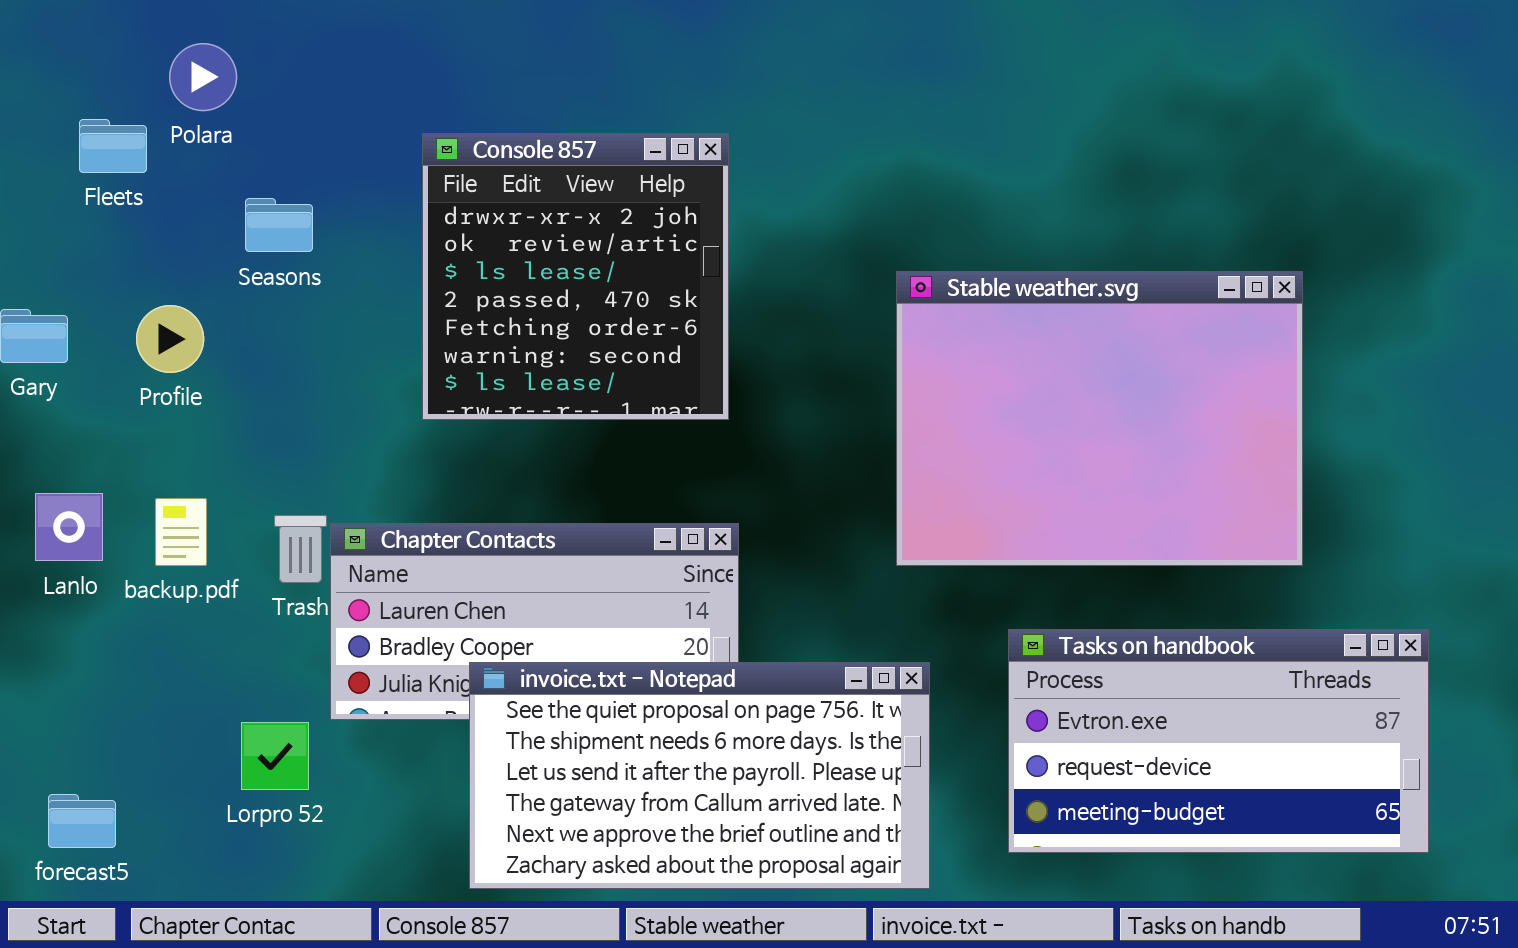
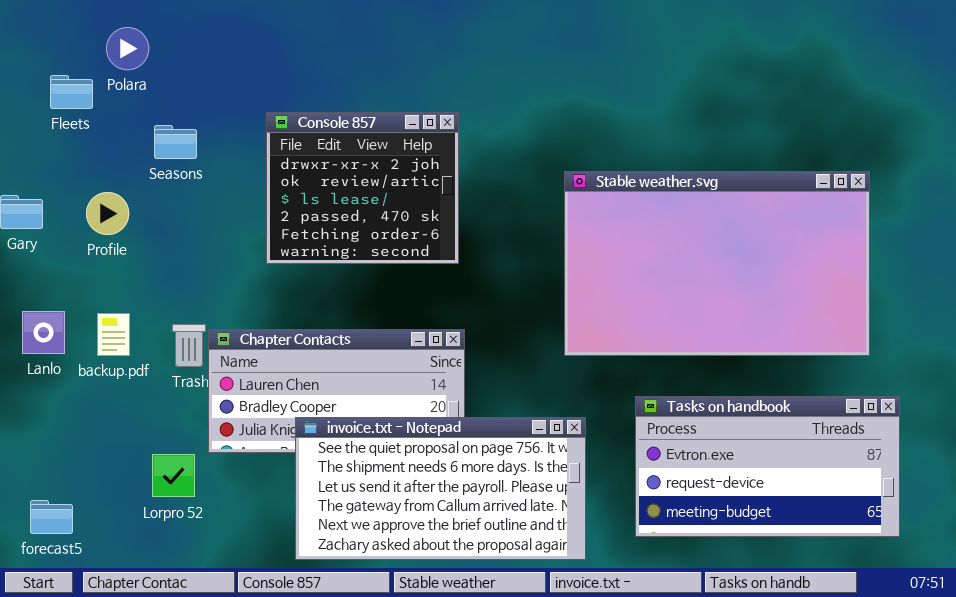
Console 857: [422,133,729,420] -> [266,112,459,264], resized
Stable weather.svg: [896,271,1303,566] -> [564,171,870,356], resized

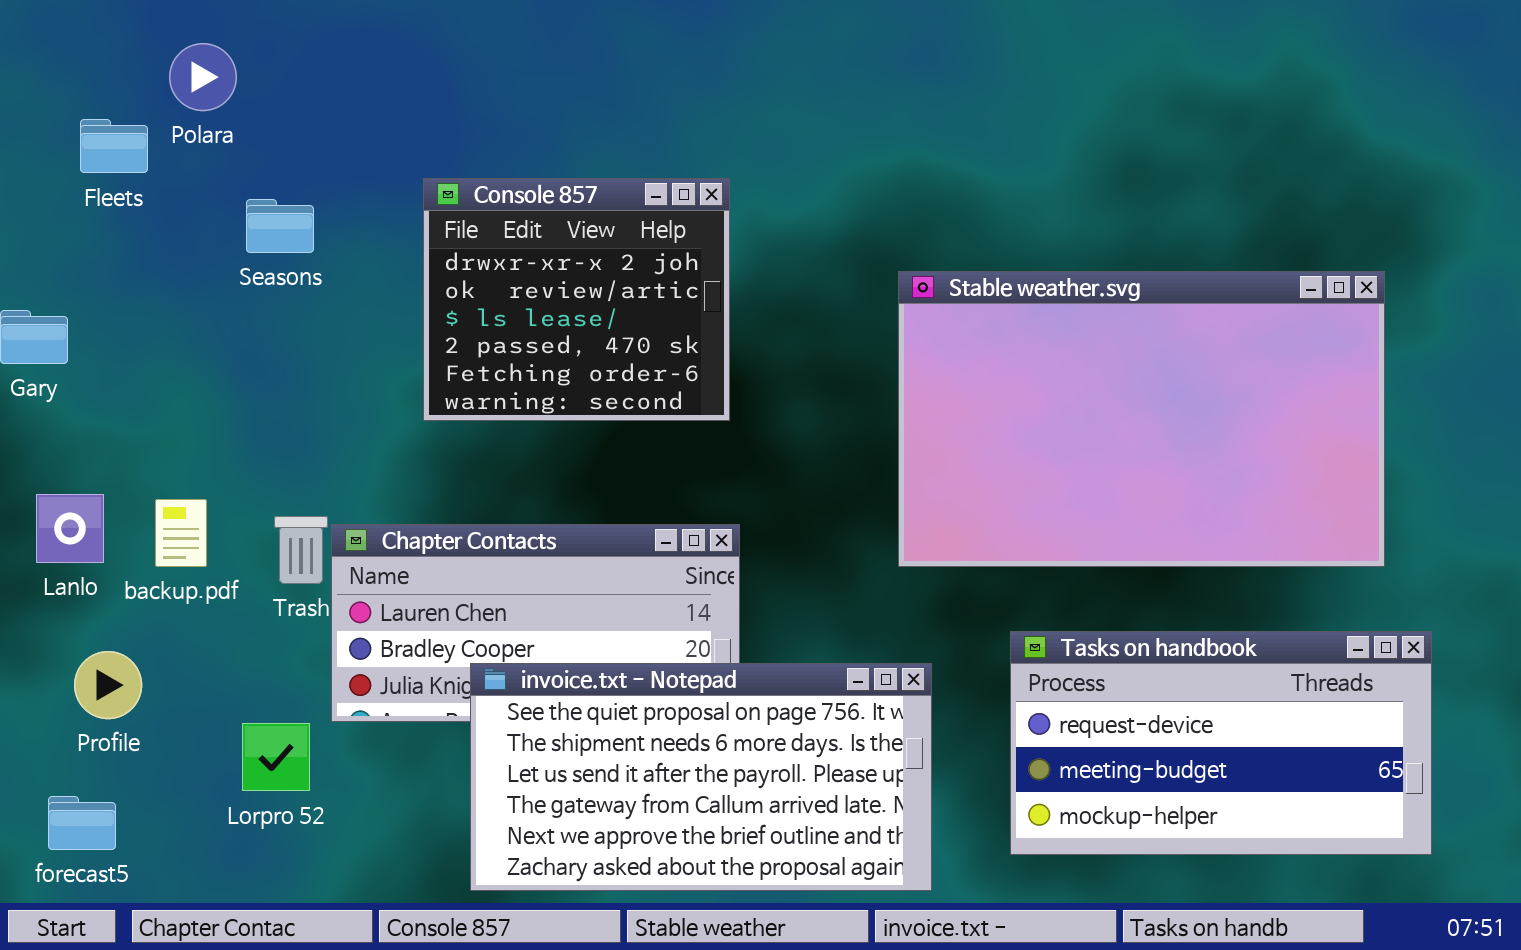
Profile: [86,192,129,235] -> [74,651,142,719], moved
Tasks on handbook: [635,396,900,537] -> [1010,631,1432,855], scrolled down 1 row

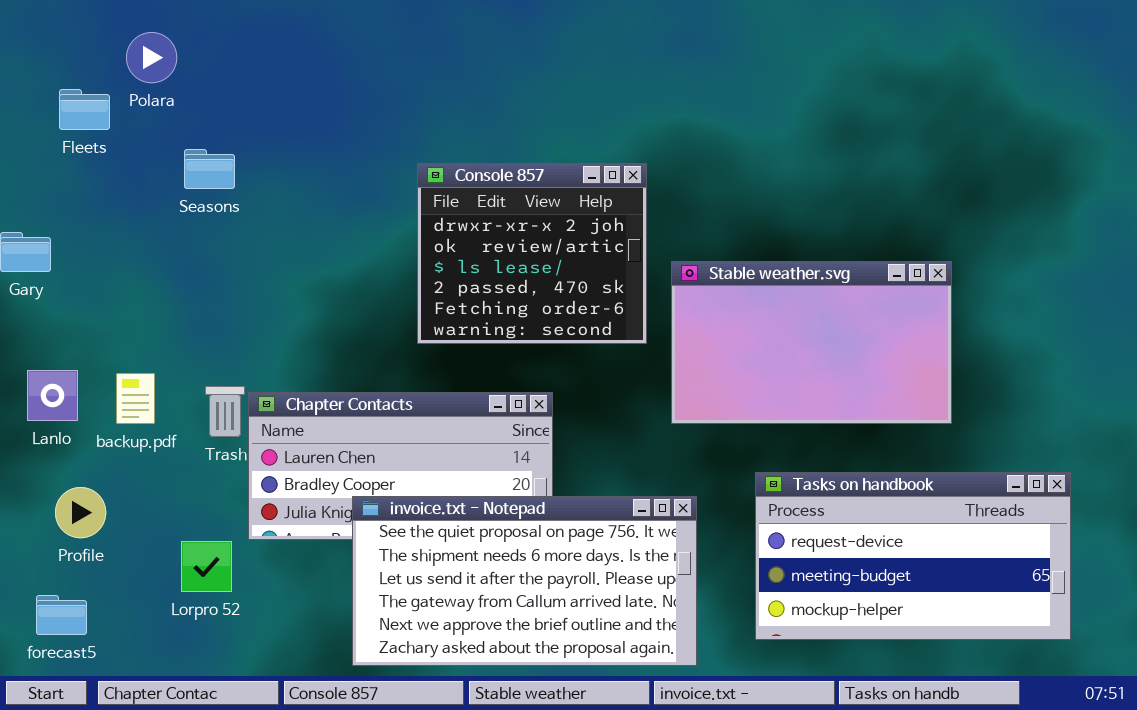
Console 857: [423,178,730,421] -> [417,163,647,344], moved
Stable weather.svg: [898,271,1385,567] -> [671,261,952,424], resized

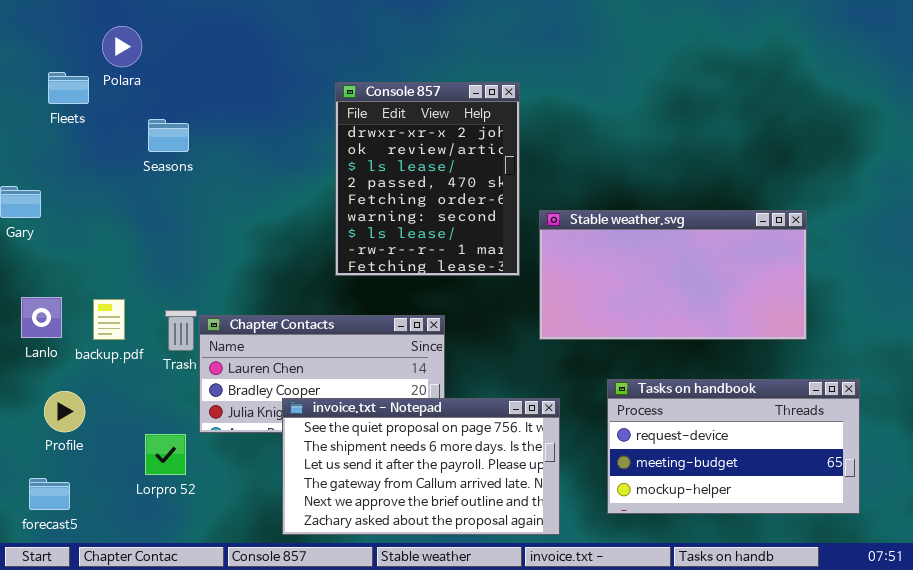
Console 857: [417,163,647,344] -> [335,82,520,276], resized
Stable weather.svg: [671,261,952,424] -> [539,210,807,340], resized

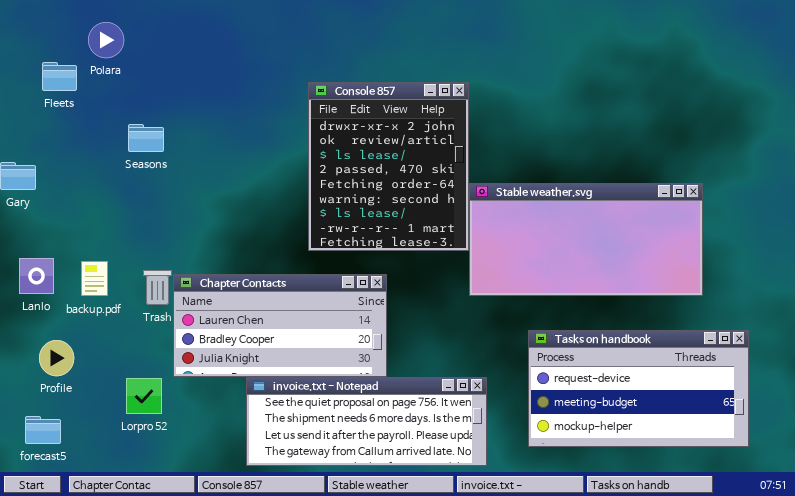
Console 857: [335,82,520,276] -> [308,82,469,251], moved
Seasons: [148,119,189,152] -> [128,124,164,152], moved
invoice.txt - Notepad: [282,398,560,535] -> [246,377,487,466], resized

